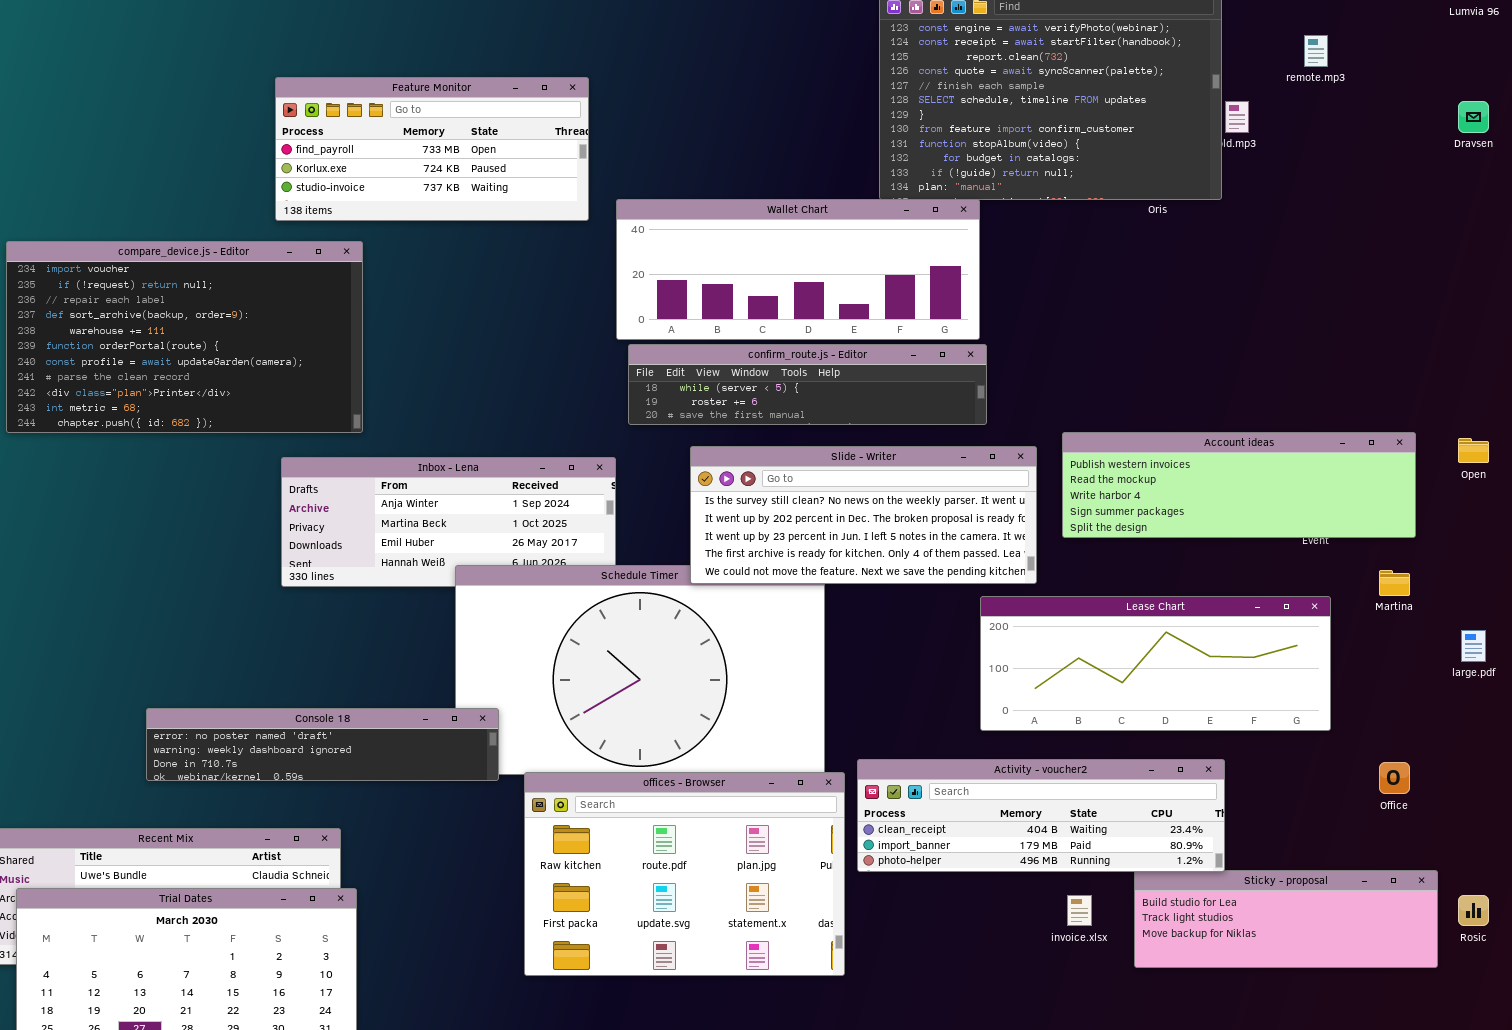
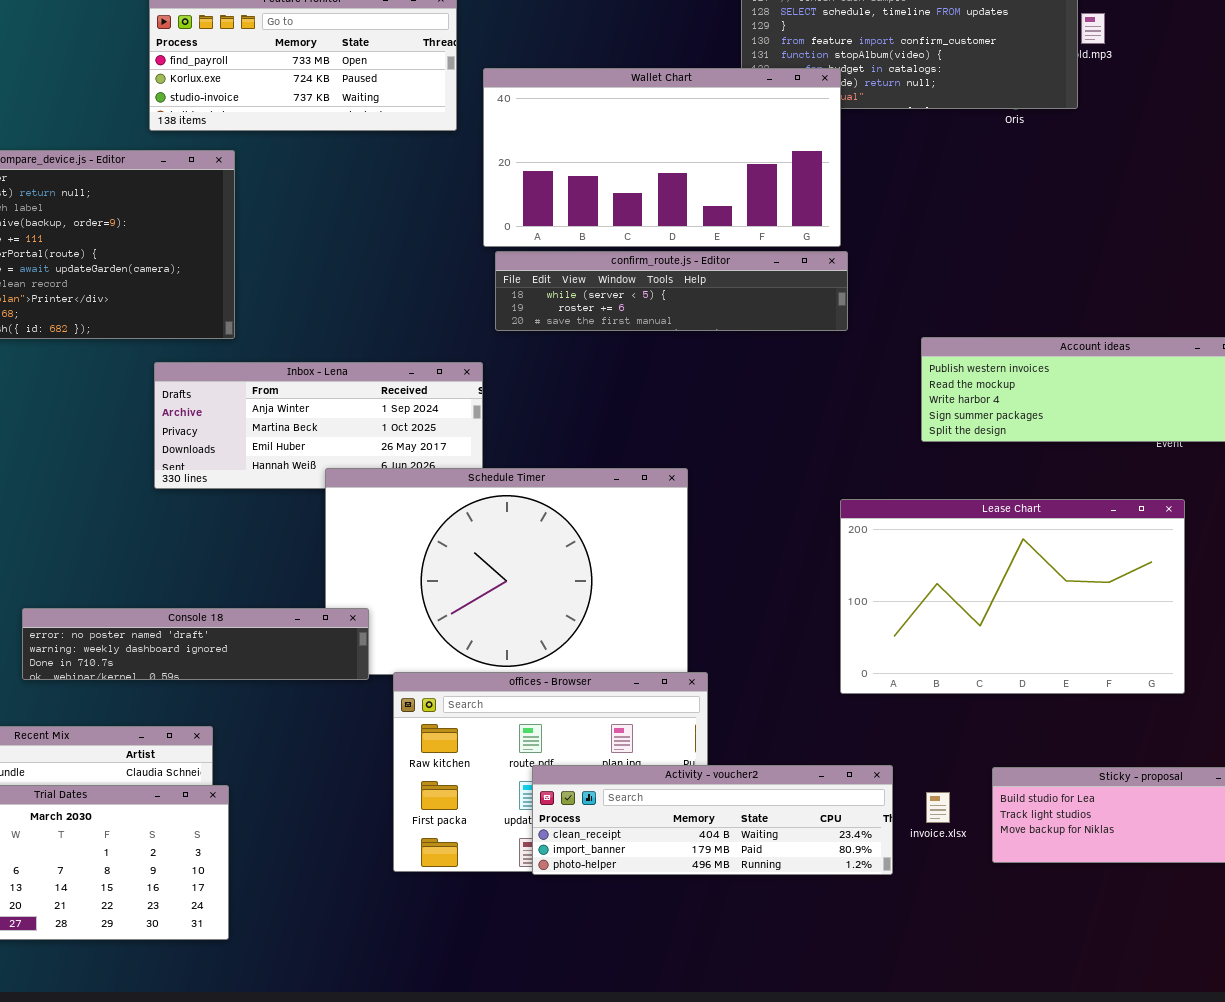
Wallet Chart: [616,199,980,340] -> [483,68,841,247], resized
Slide - Writer: [690,446,1037,584] -> none, closed
Lease Chart: [980,596,1331,731] -> [840,499,1185,694], resized
Activity - voucher2: [857,759,1225,872] -> [532,765,893,875], moved

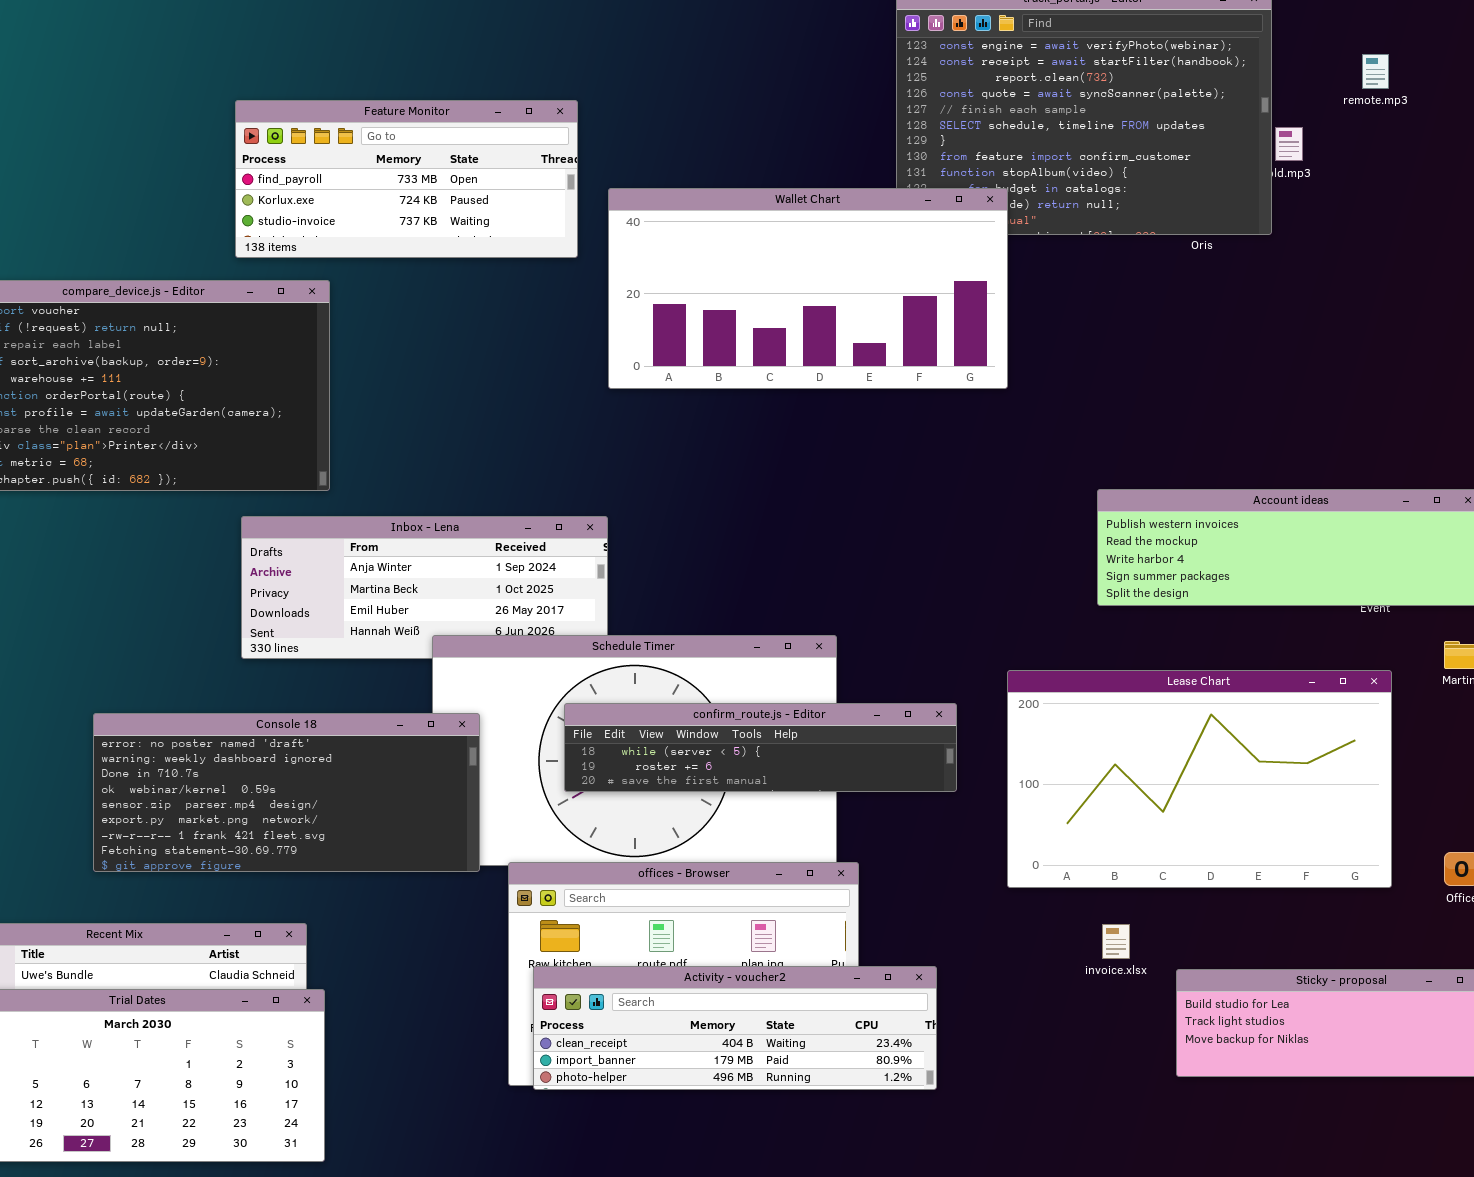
confirm_route.js - Editor: [495,251,848,331] -> [564,703,957,792], moved
Console 18: [22,608,369,680] -> [93,713,480,872], resized
Activity - voucher2: [532,765,893,875] -> [533,966,937,1090], moved
invoice.xlsx: [926,792,950,823] -> [1102,924,1130,959], moved

